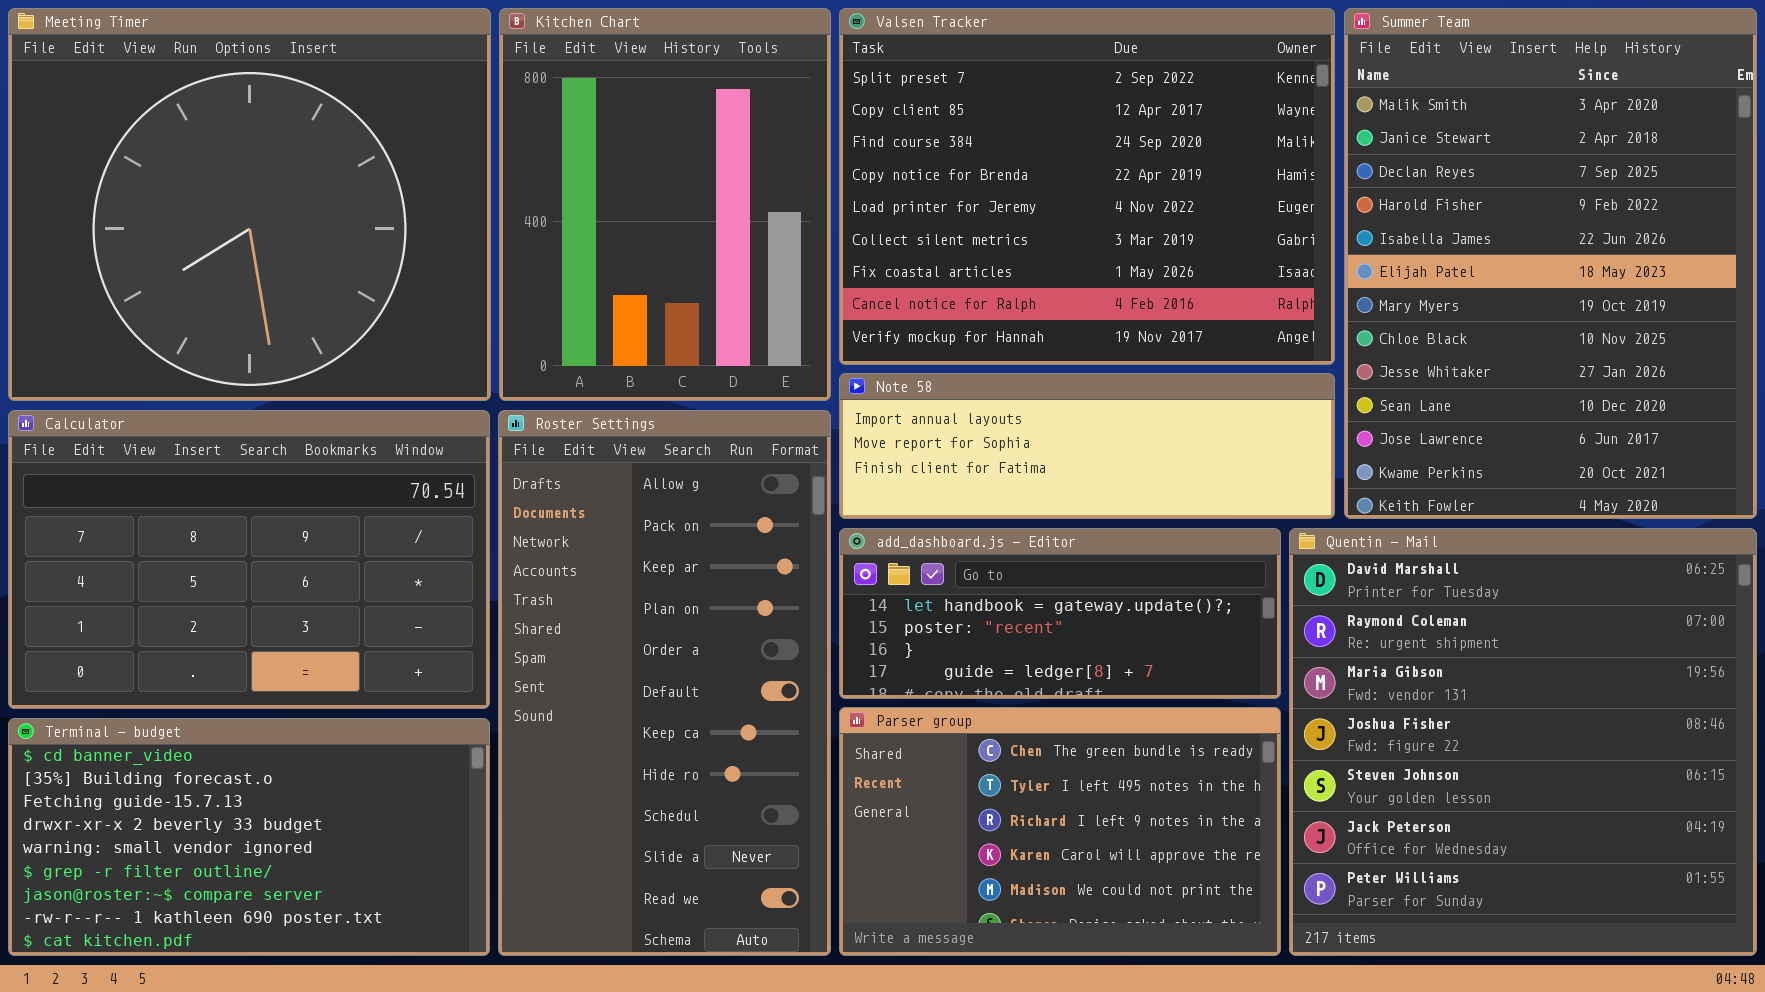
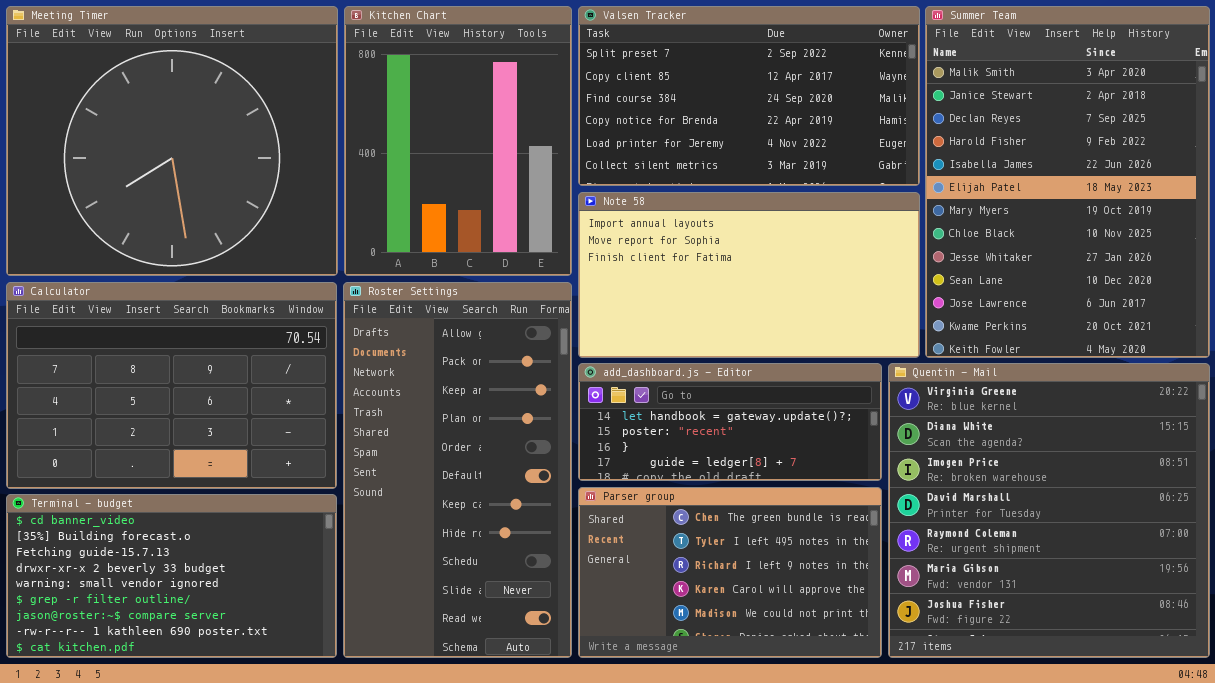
Valsen Tracker: [839,8,1335,365] -> [578,6,920,186], resized
Note 58: [839,373,1335,519] -> [578,192,920,358], resized
Quentin - Mail: [1289,528,1757,956] -> [888,363,1210,658], scrolled up 3 rows

